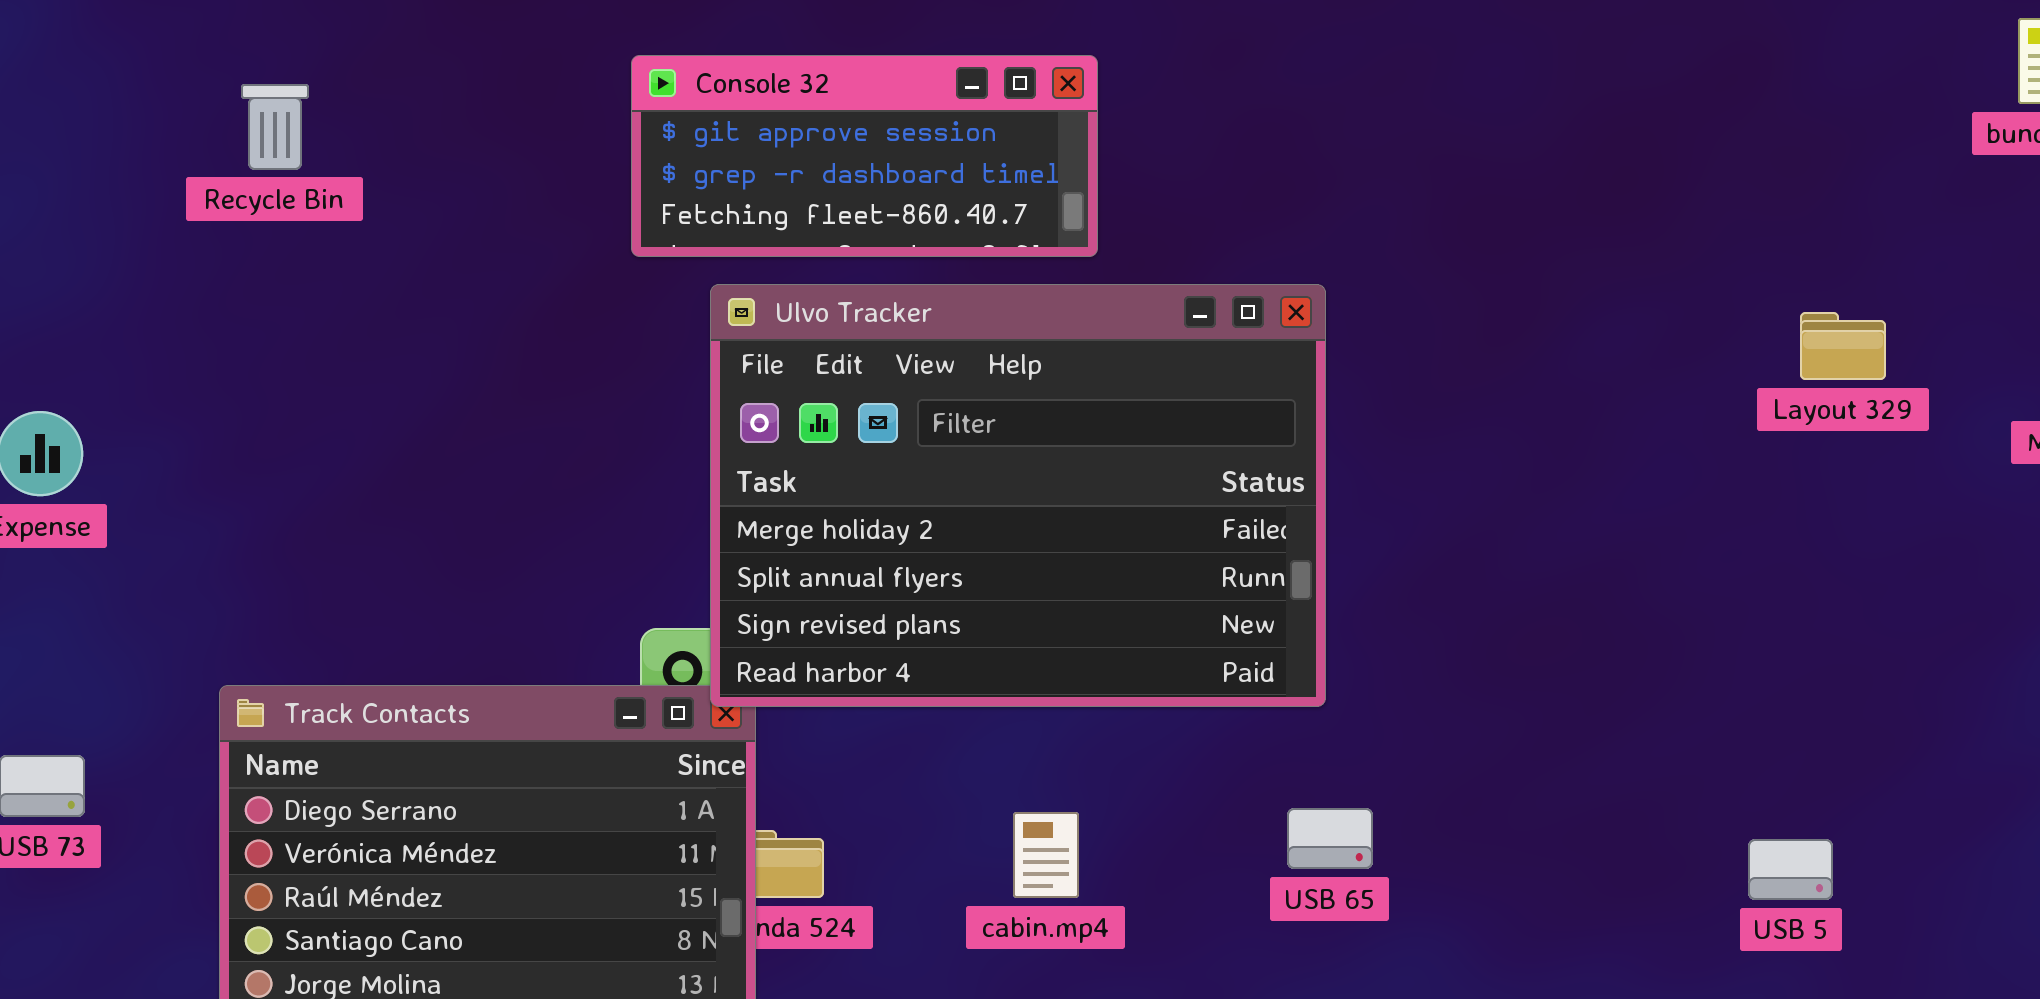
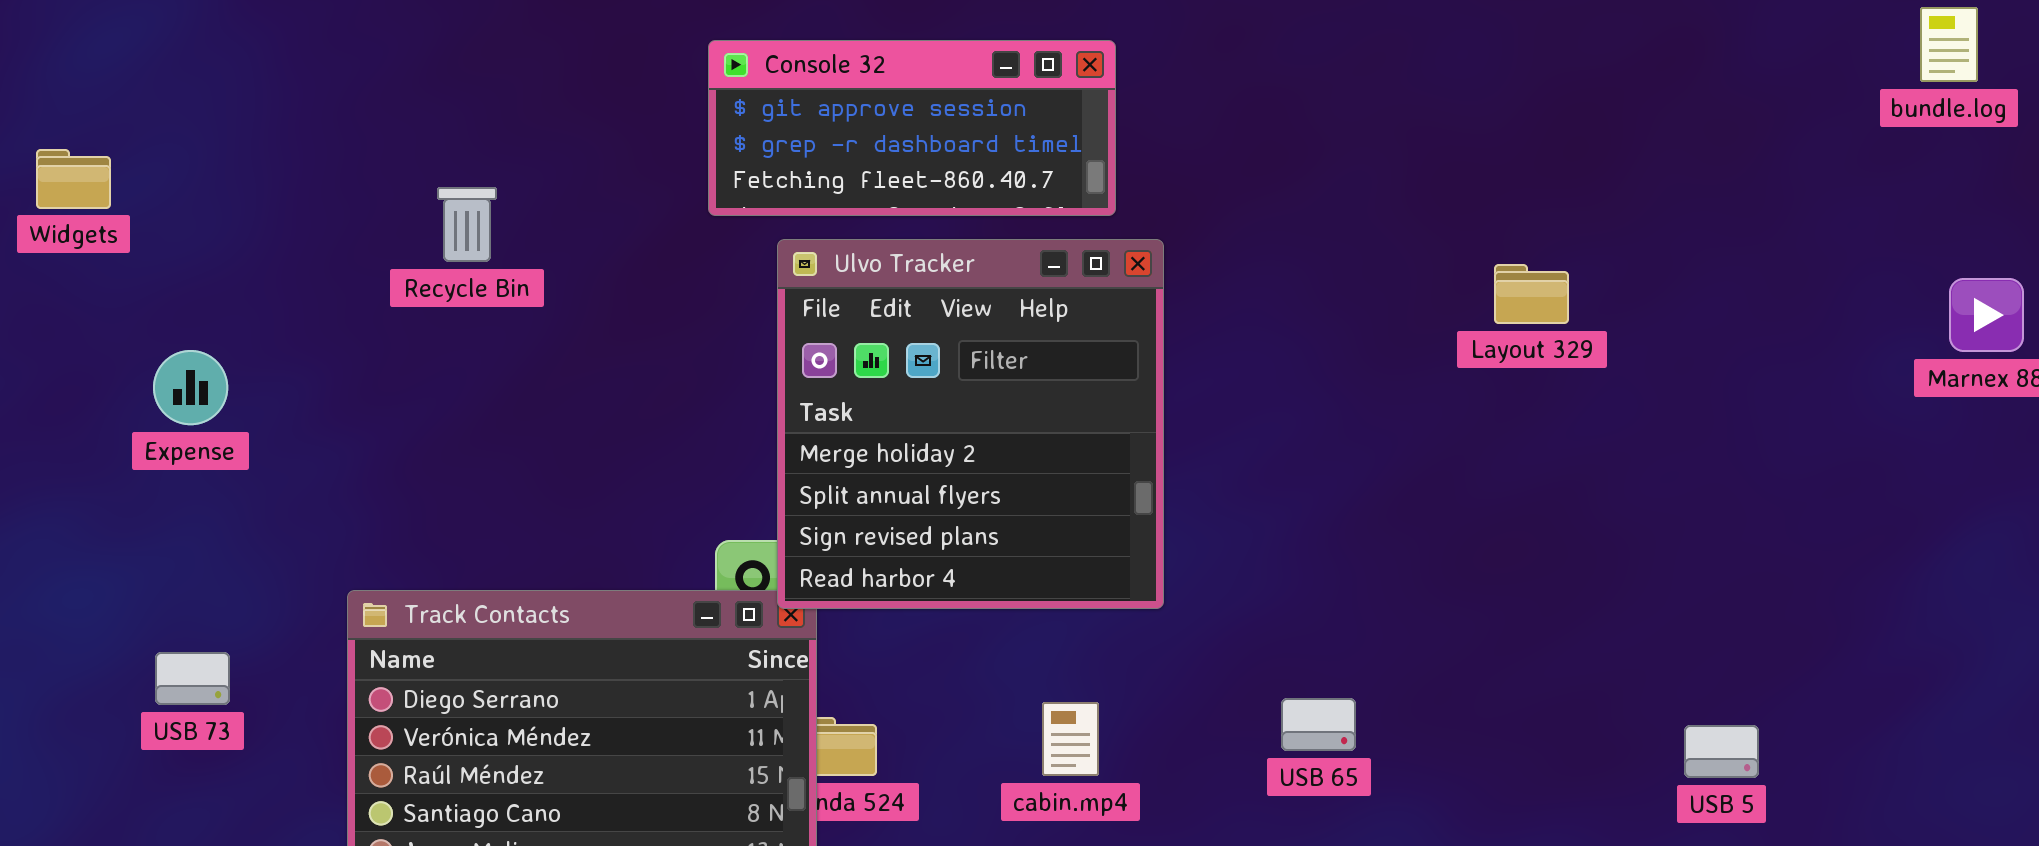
Recycle Bin: [241,84,309,170] -> [437,187,497,262], moved
Ulvo Tracker: [710,284,1326,707] -> [777,239,1164,609], resized
Layout 329: [1800,312,1886,380] -> [1494,264,1569,324], moved

